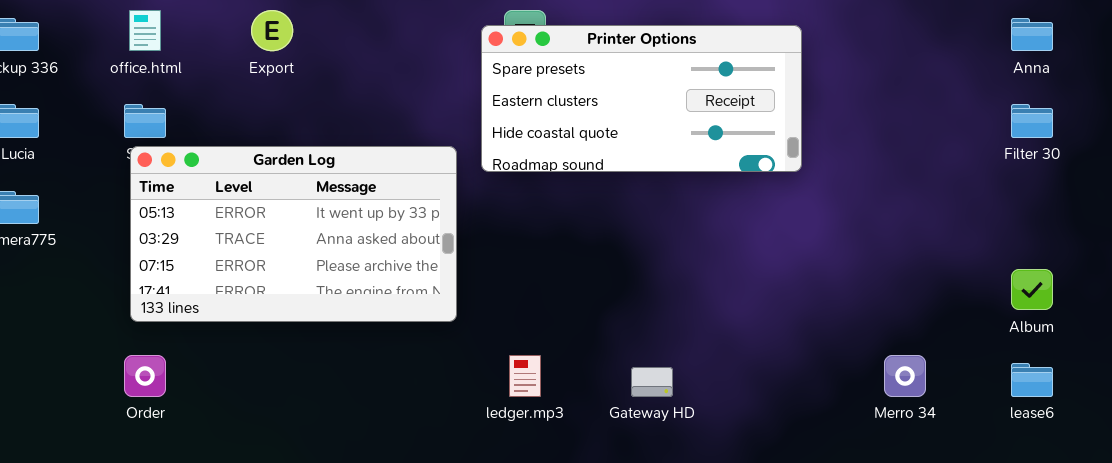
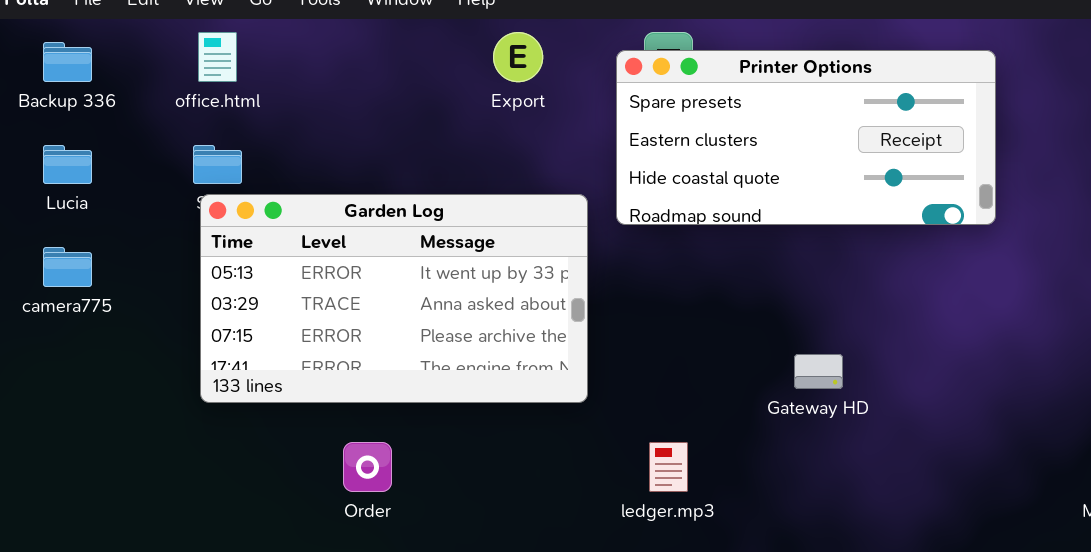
Export: [251,10,293,51] -> [493,32,543,82], moved
Order: [124,355,166,397] -> [343,442,392,492], moved
Gateway HD: [631,367,673,397] -> [794,354,843,389], moved

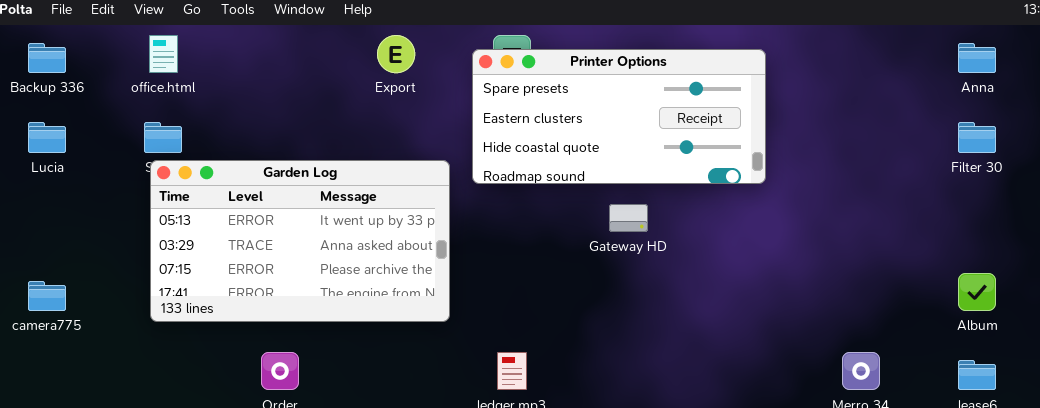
camera775: [43,247,92,287] -> [28,281,66,311], moved
Gateway HD: [794,354,843,389] -> [609,204,648,232], moved

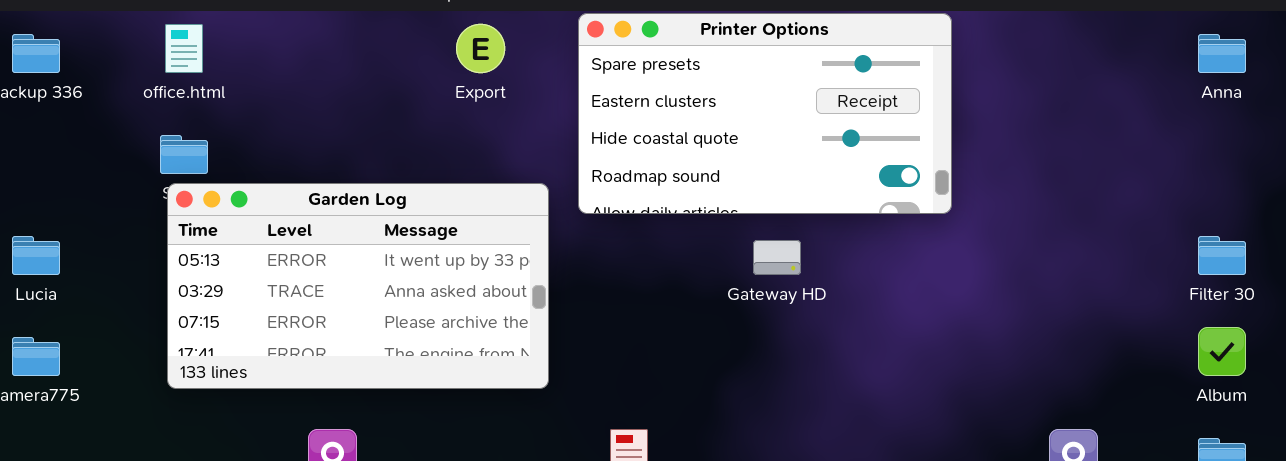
Printer Options: [472,49,766,184] -> [578,13,952,214], resized
Lucia: [28,122,66,153] -> [12,236,60,275], moved
Filter 30: [958,122,996,153] -> [1198,236,1246,275], moved

